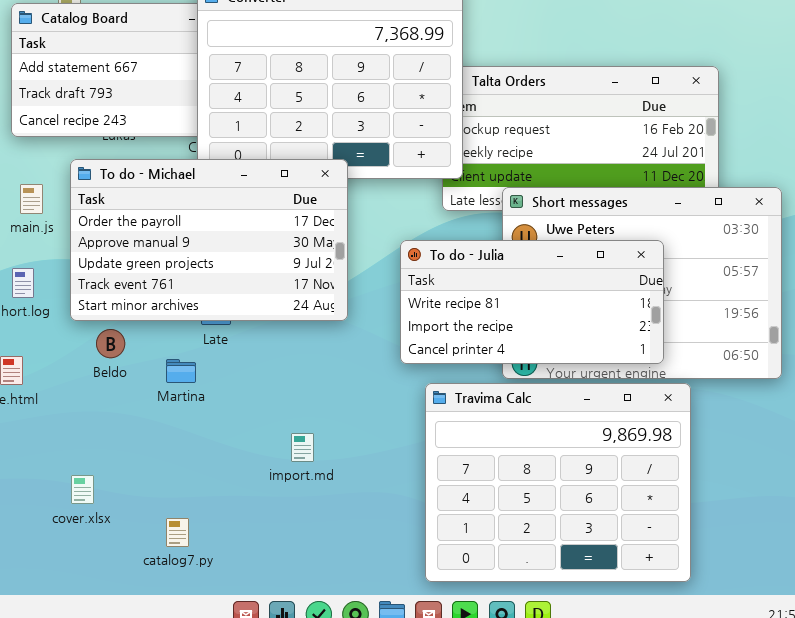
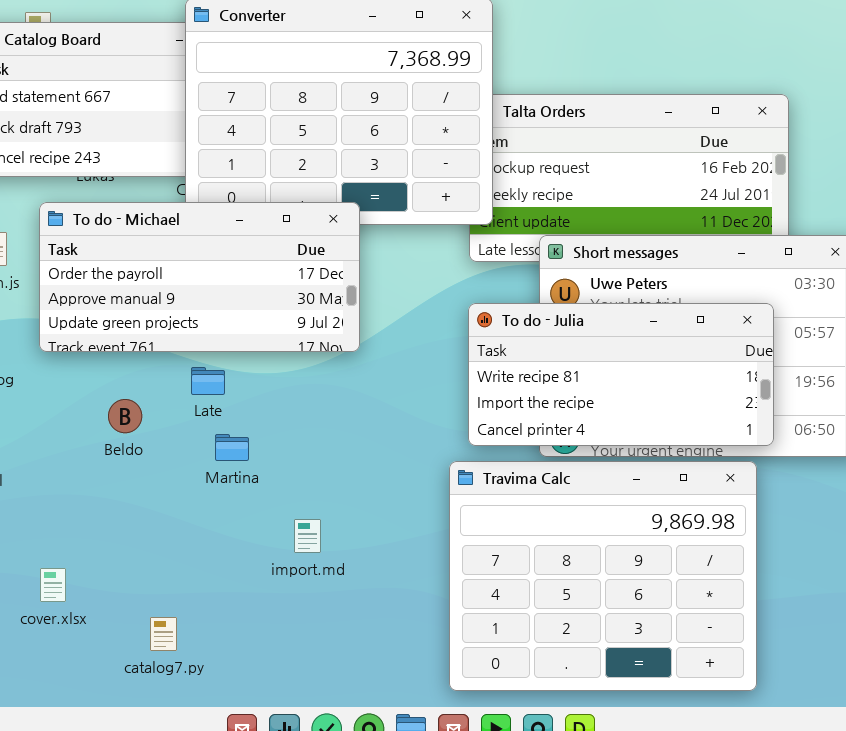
To do - Michael: [70,159,348,321] -> [39,202,360,352], resized
To do - Julia: [400,240,664,364] -> [468,303,774,446], moved
Beldo: [96,329,125,358] -> [108,399,142,433], moved
Martina: [166,359,196,383] -> [215,434,249,461], moved

